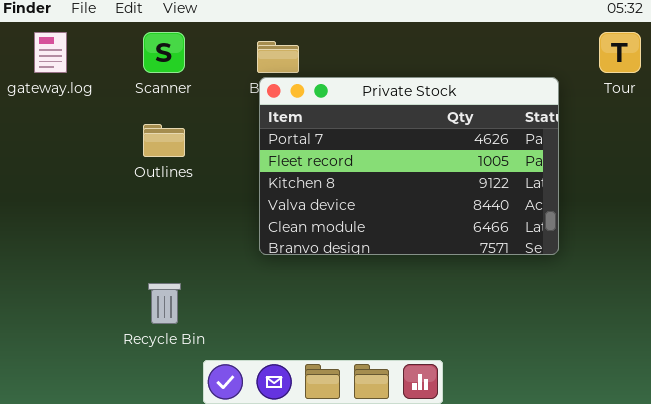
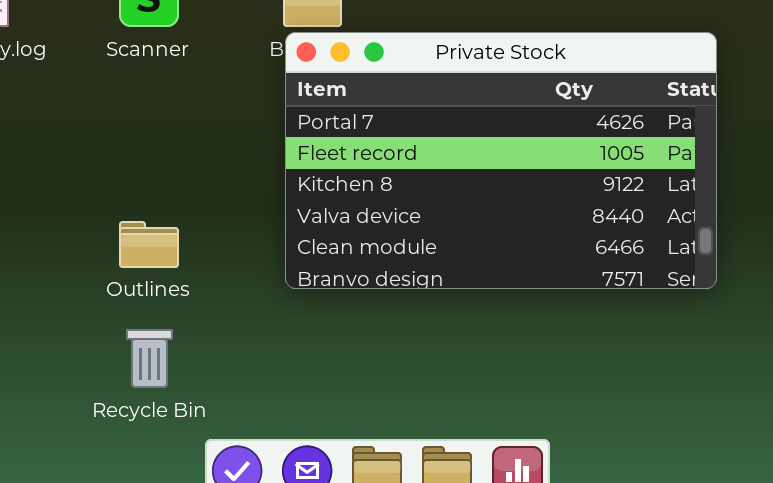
Outlines: [143,124,185,157] -> [119,221,179,268], moved

